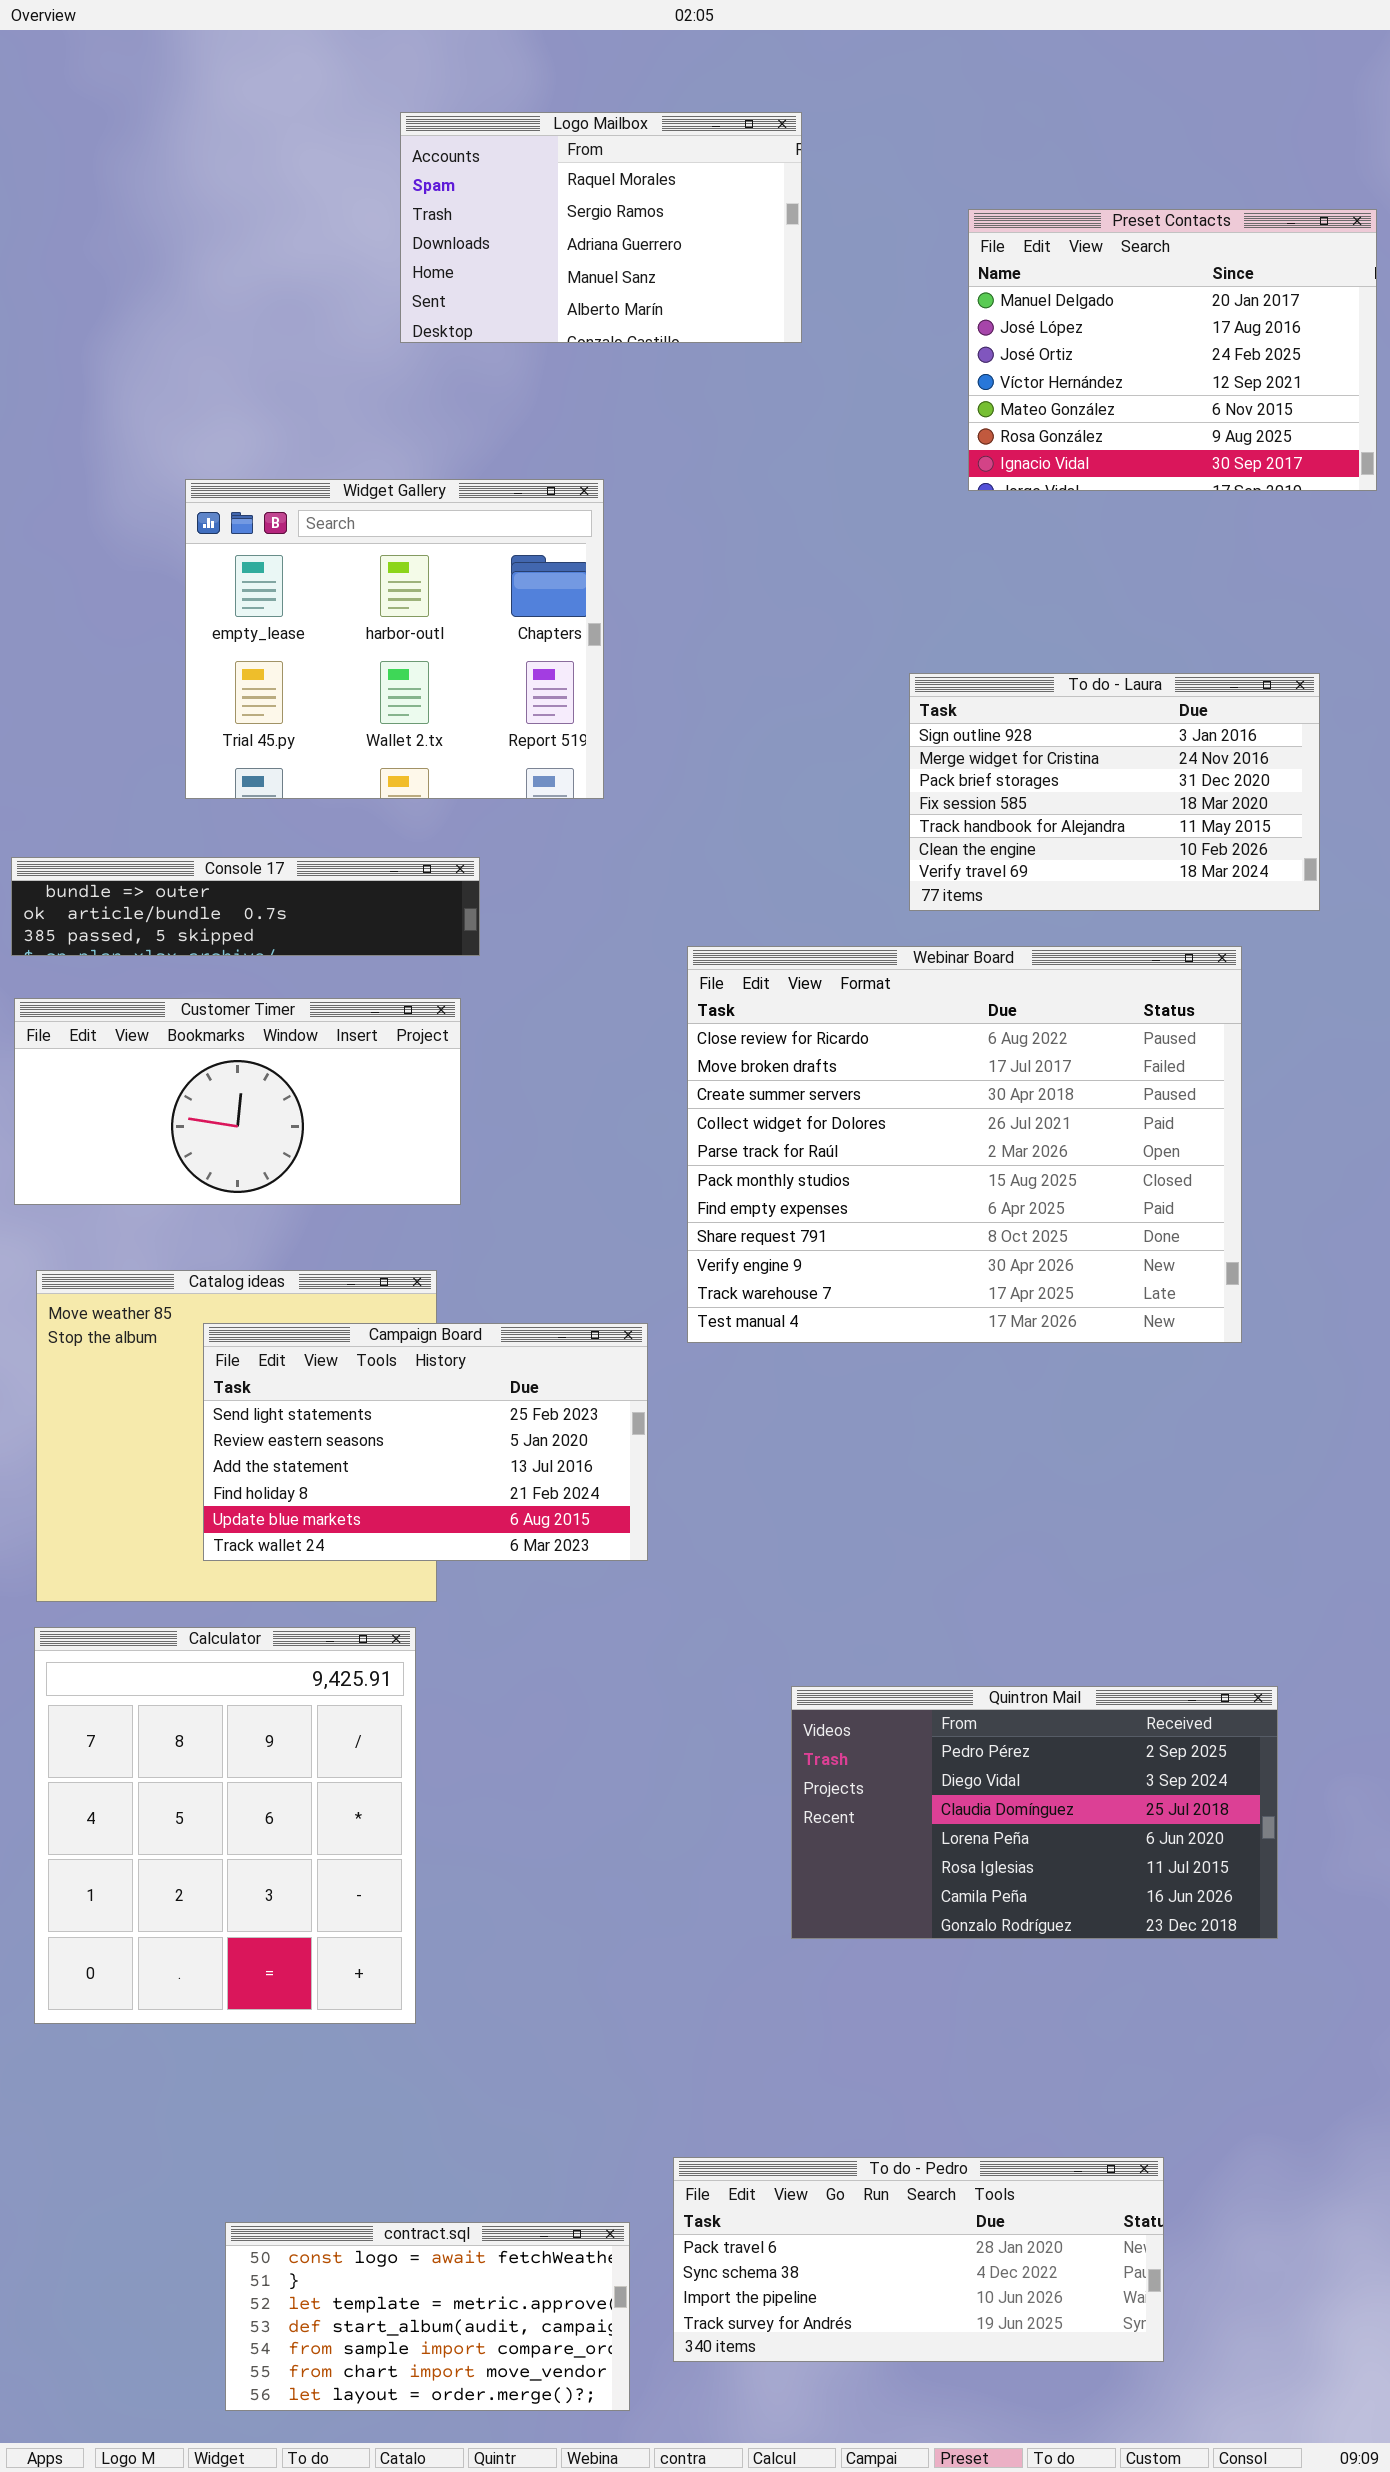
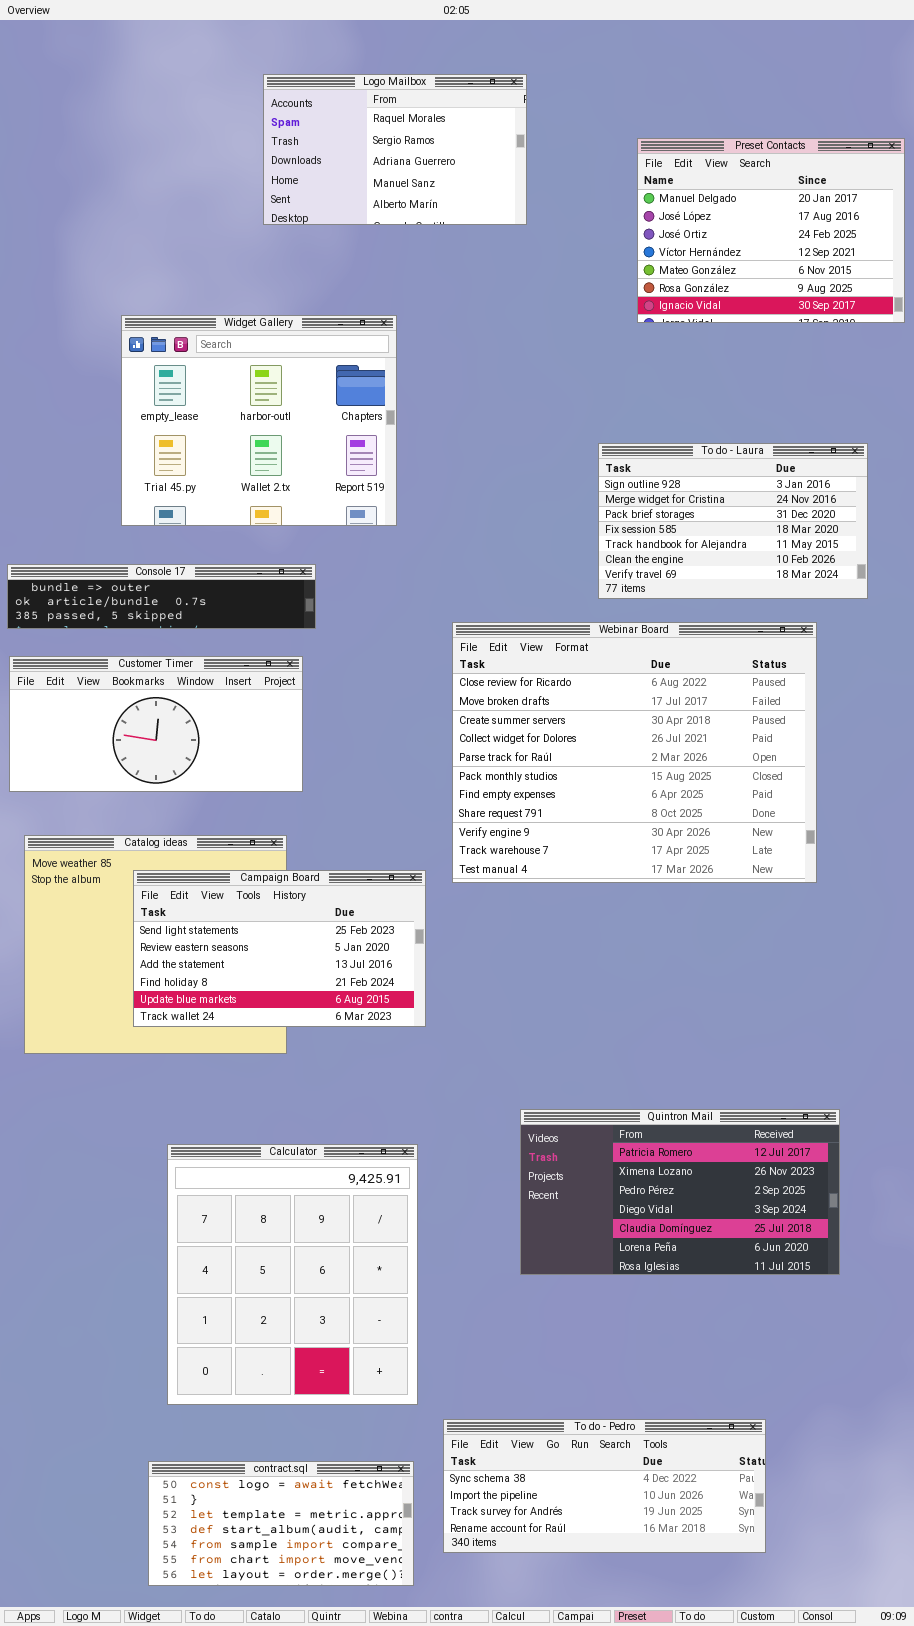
Calculator: [34,1627,416,2024] -> [167,1144,418,1405], moved
Quintron Mail: [791,1686,1278,1939] -> [520,1109,840,1275], scrolled up 2 rows
To do - Pedro: [673,2157,1164,2362] -> [443,1419,766,1553], scrolled down 1 row

